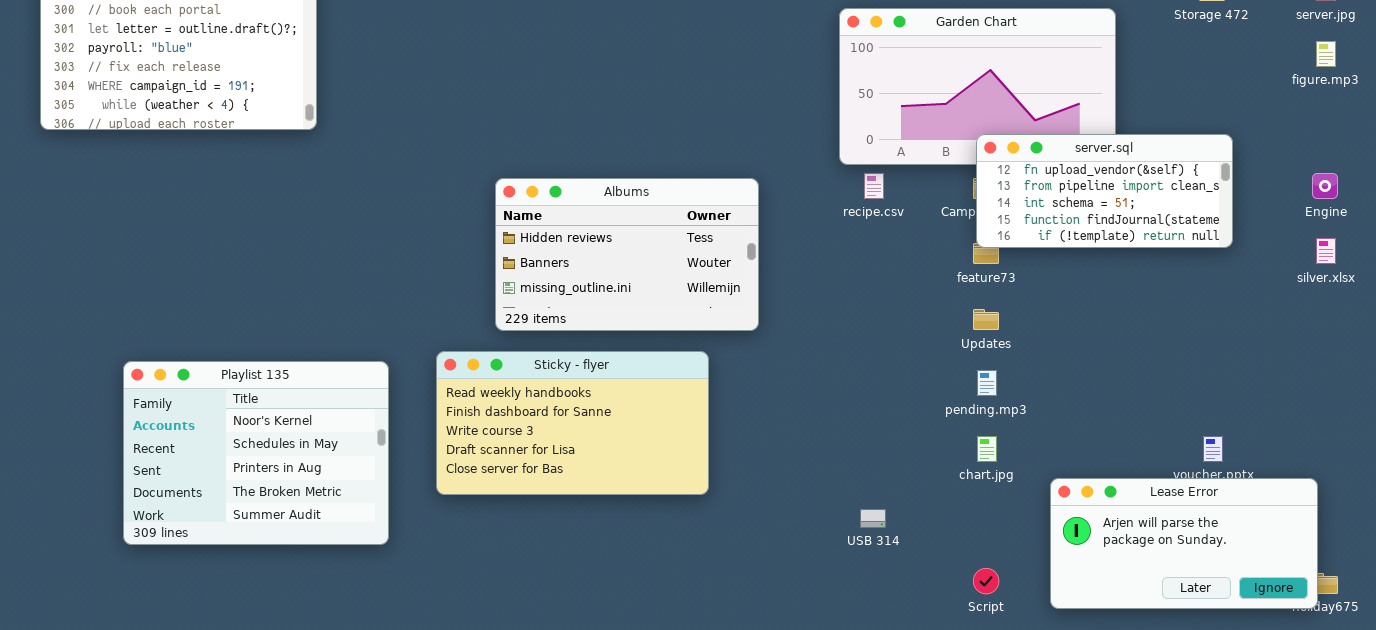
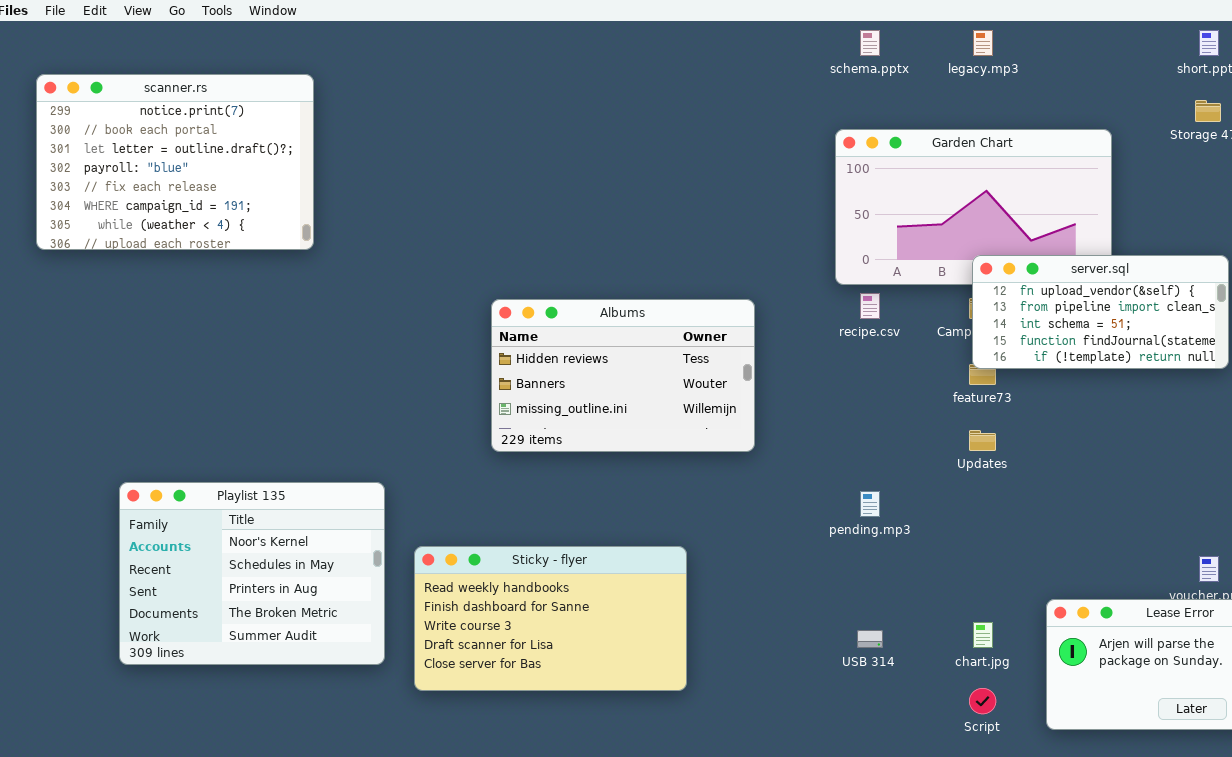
Sticky - flyer: [436,351,709,495] -> [414,546,687,691], moved
pending.mp3: [977,370,997,396] -> [860,491,880,517], moved
chart.jpg: [977,436,997,462] -> [973,622,993,648], moved

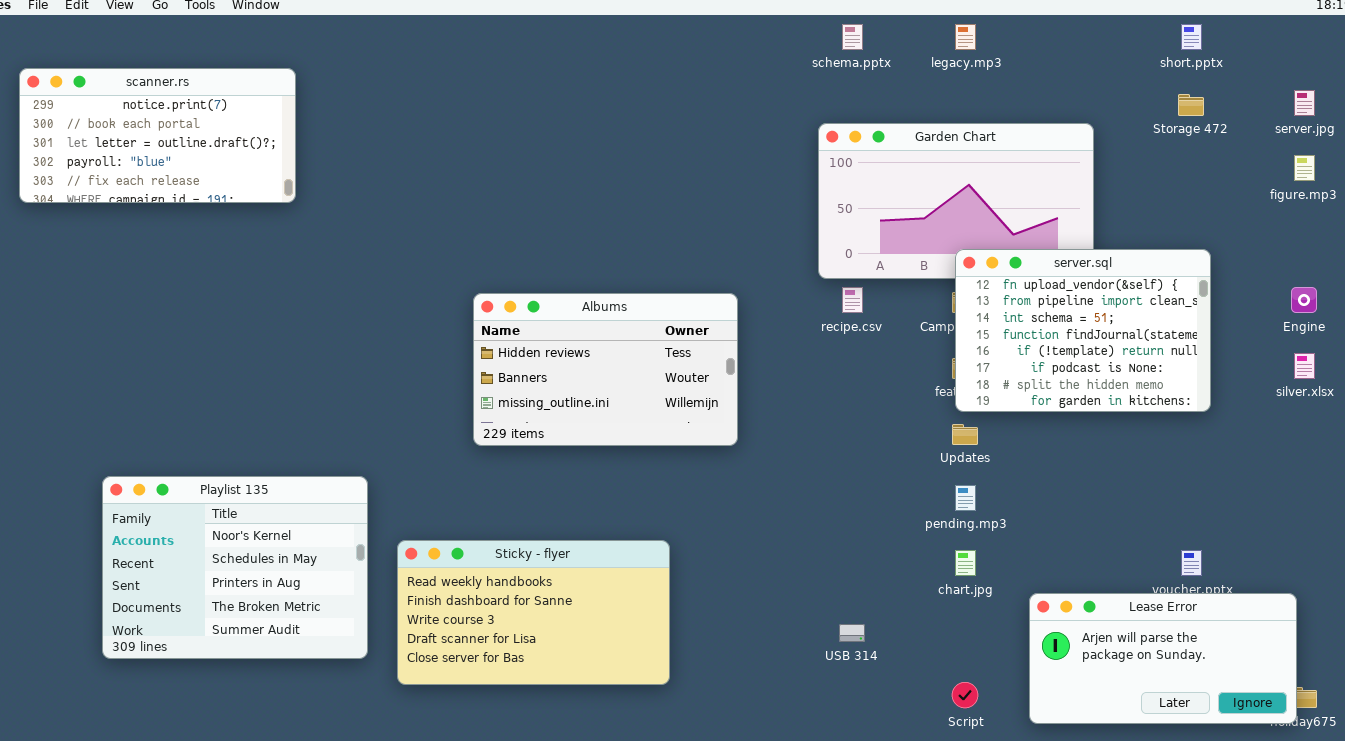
scanner.rs: [36,74,314,250] -> [19,68,296,203], resized
server.sql: [972,255,1229,369] -> [955,249,1211,412], resized
pending.mp3: [860,491,880,517] -> [955,485,976,511], moved
chart.jpg: [973,622,993,648] -> [955,550,976,576], moved

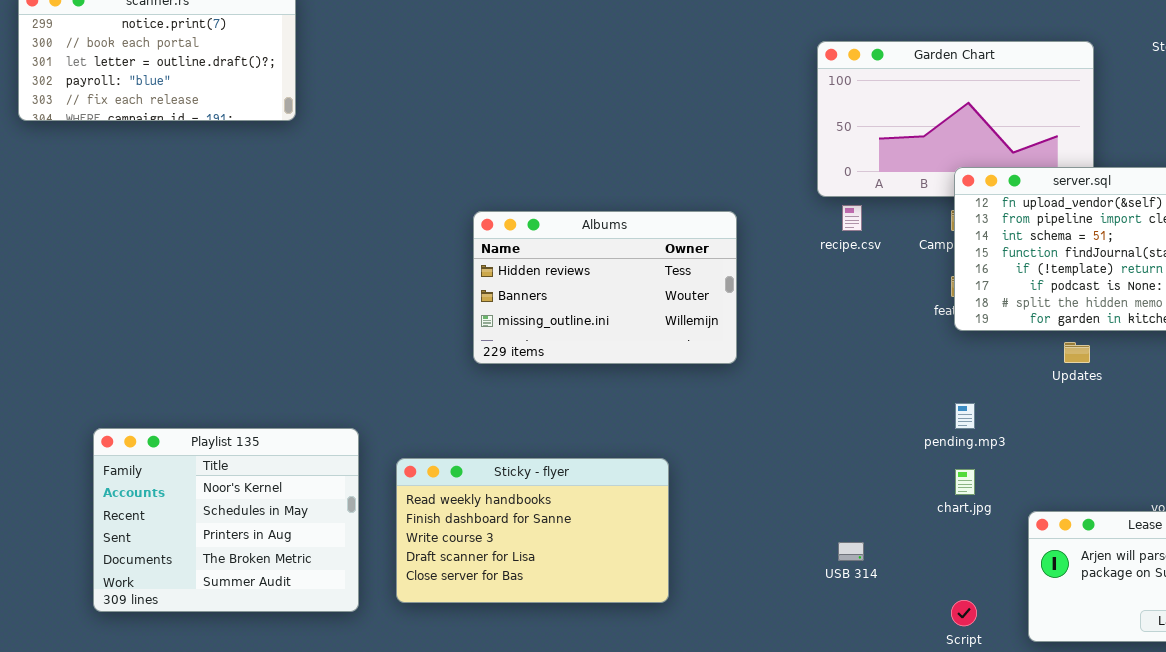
Updates: [952,424,978,445] -> [1064,342,1090,363], moved
Playlist 135: [102,476,368,659] -> [93,428,359,612], moved

